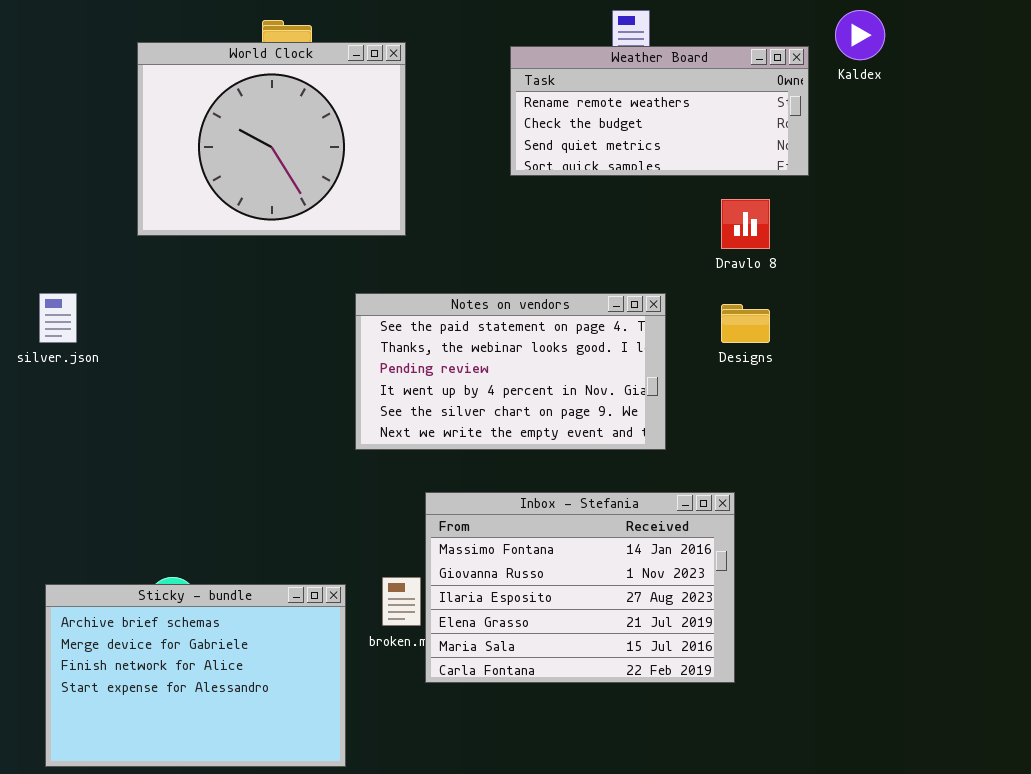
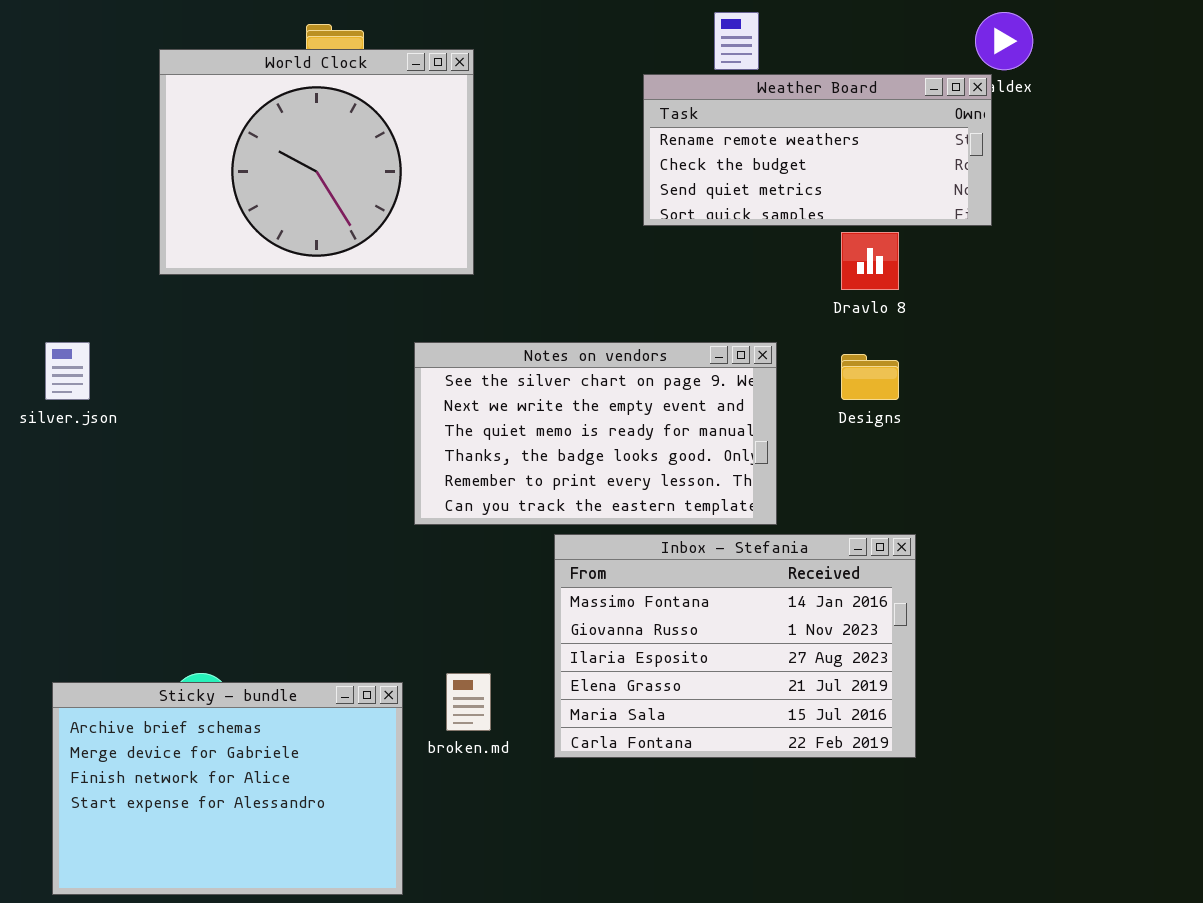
Weather Board: [510,46,809,176] -> [643,74,992,226], moved
Notes on vendors: [355,293,666,450] -> [414,342,777,525], scrolled down 4 rows
Inbox - Stefania: [425,492,735,683] -> [554,534,916,758], moved

